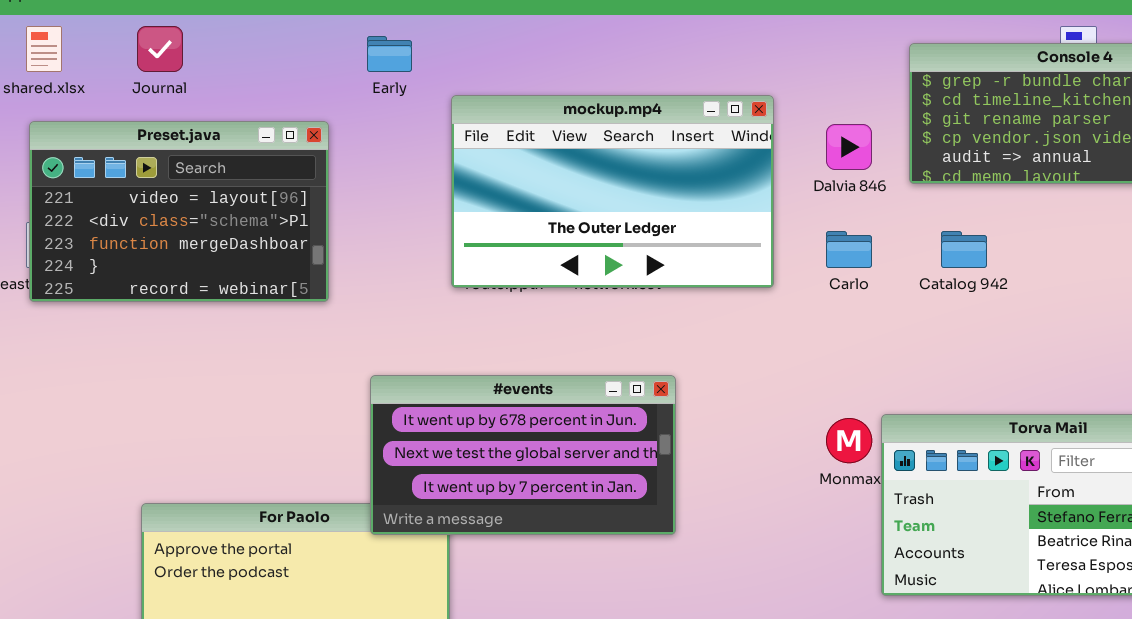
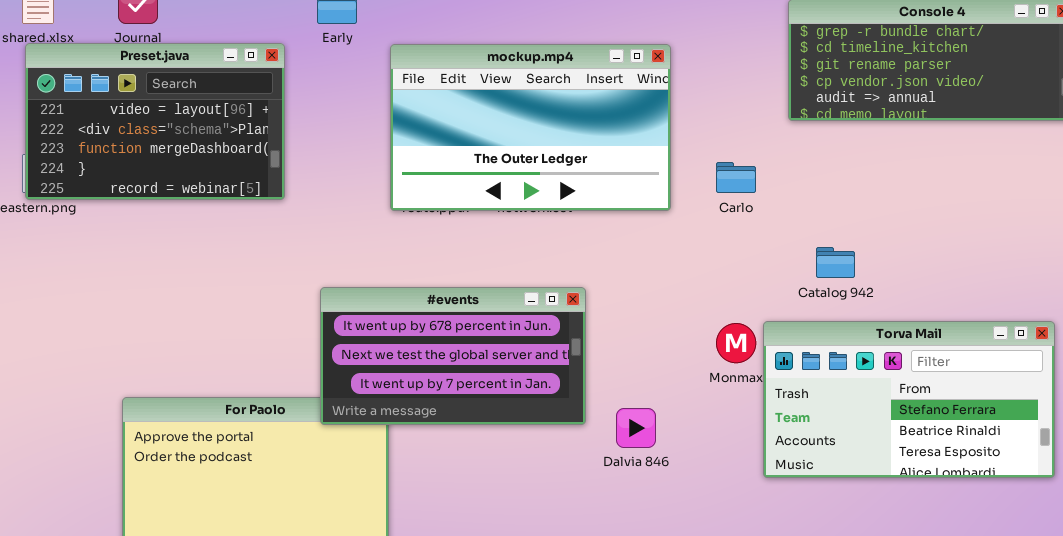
Preset.java: [29,121,329,302] -> [25,43,285,200], moved
Dalvia 846: [826,124,872,170] -> [616,408,656,448], moved
Catalog 942: [941,231,987,268] -> [816,247,855,278], moved

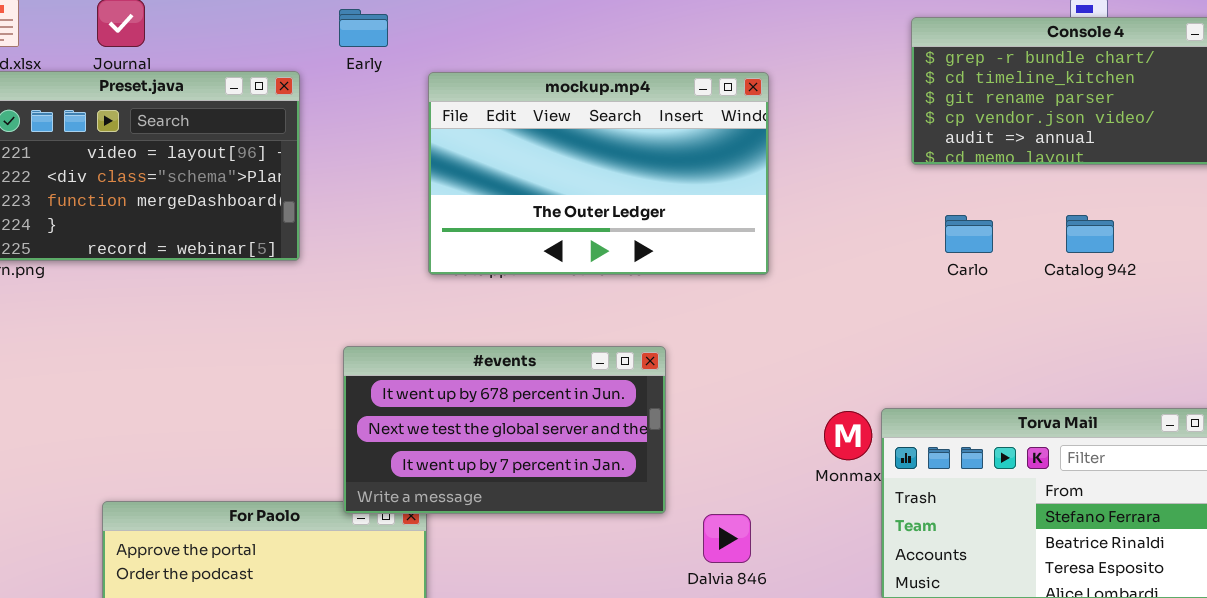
Carlo: [716,162,756,193] -> [945,215,993,253], moved
Catalog 942: [816,247,855,278] -> [1066,215,1114,253], moved
#events: [320,287,586,425] -> [343,346,666,514], moved

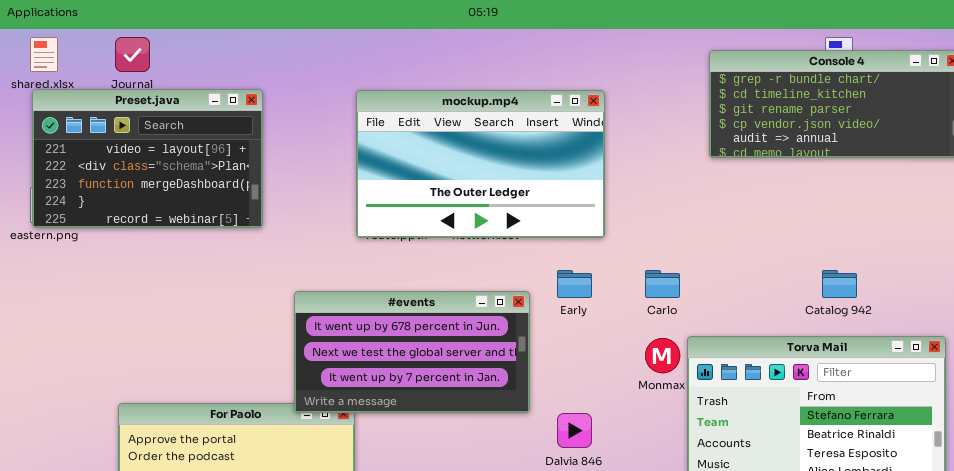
Early: [339,9,388,47] -> [557,270,592,298], moved
Carlo: [945,215,993,253] -> [645,270,680,298], moved
Catalog 942: [1066,215,1114,253] -> [822,270,857,298], moved

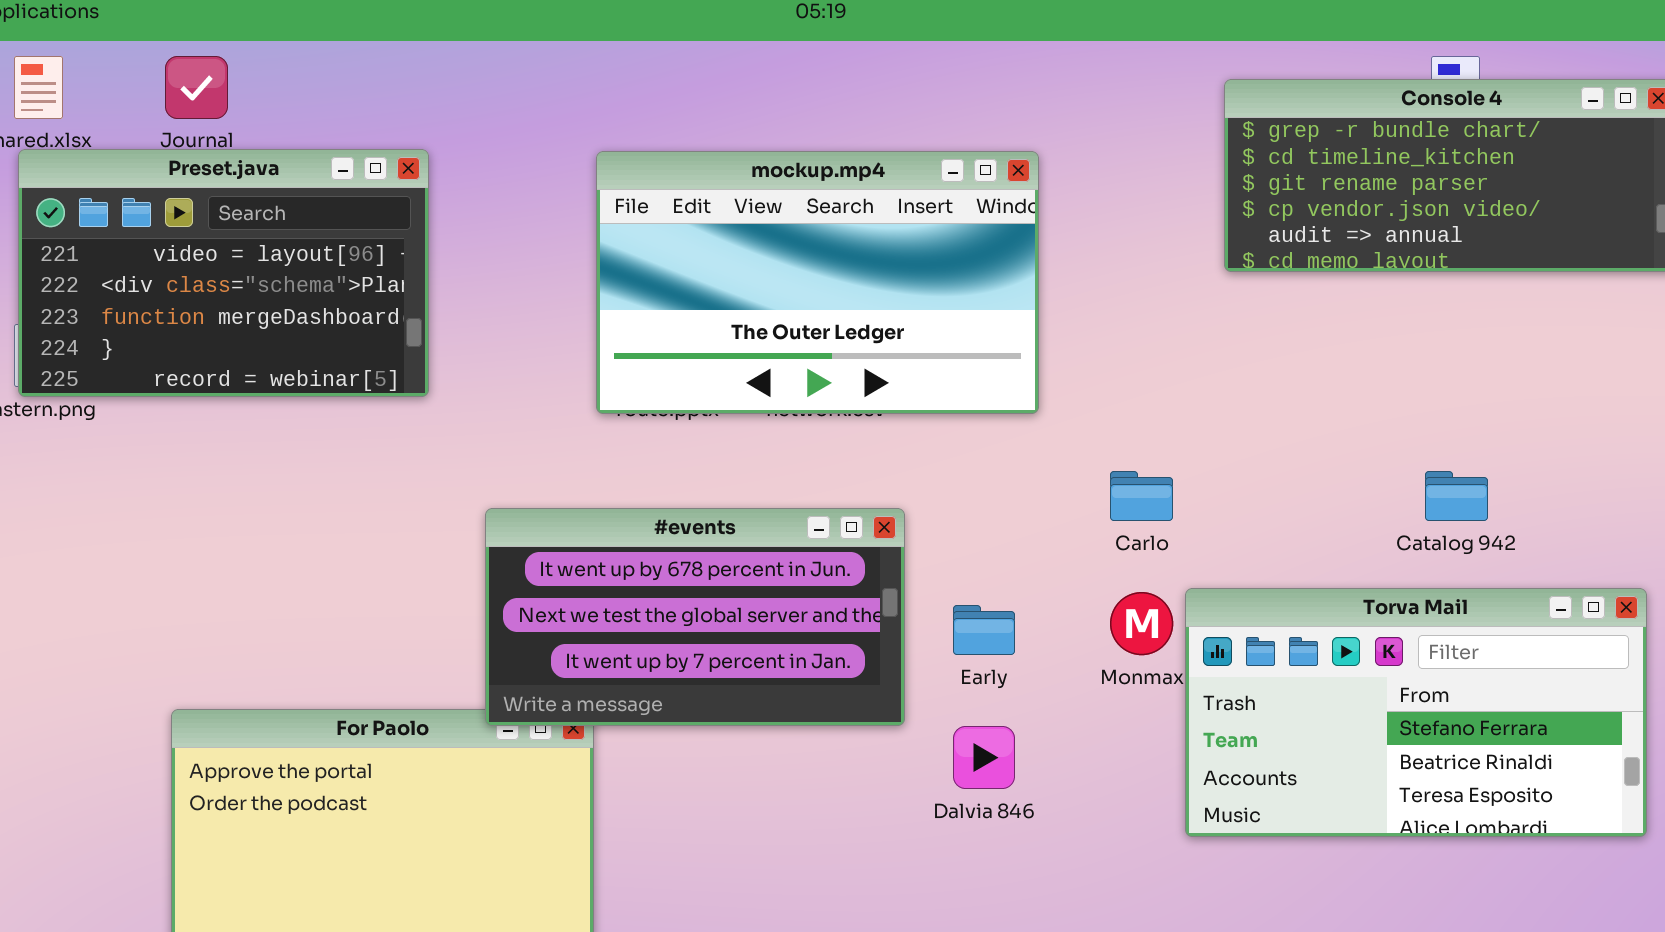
Early: [557,270,592,298] -> [953,605,1015,655], moved

